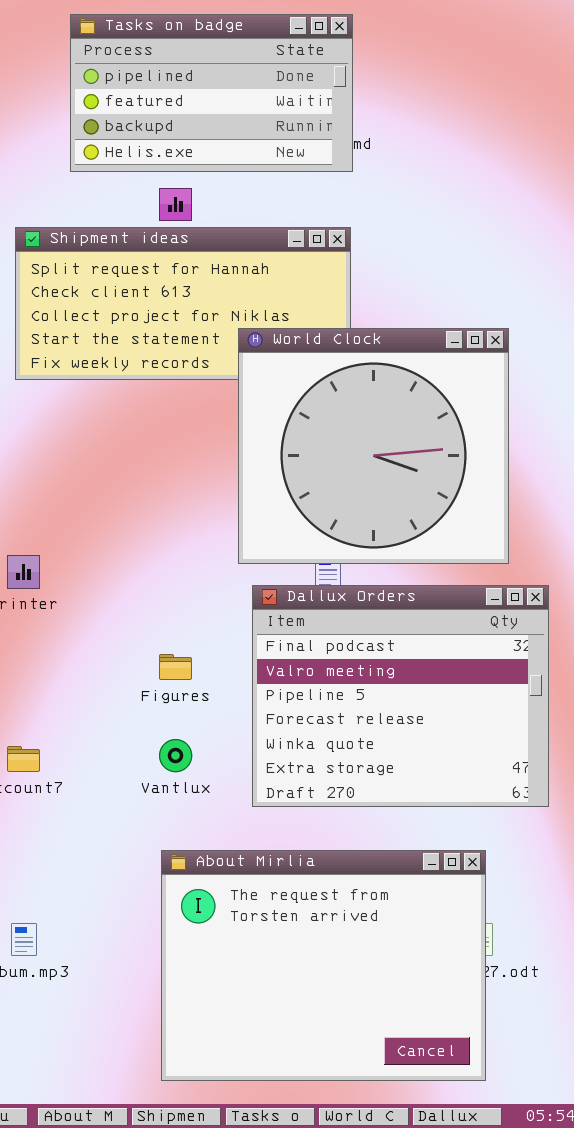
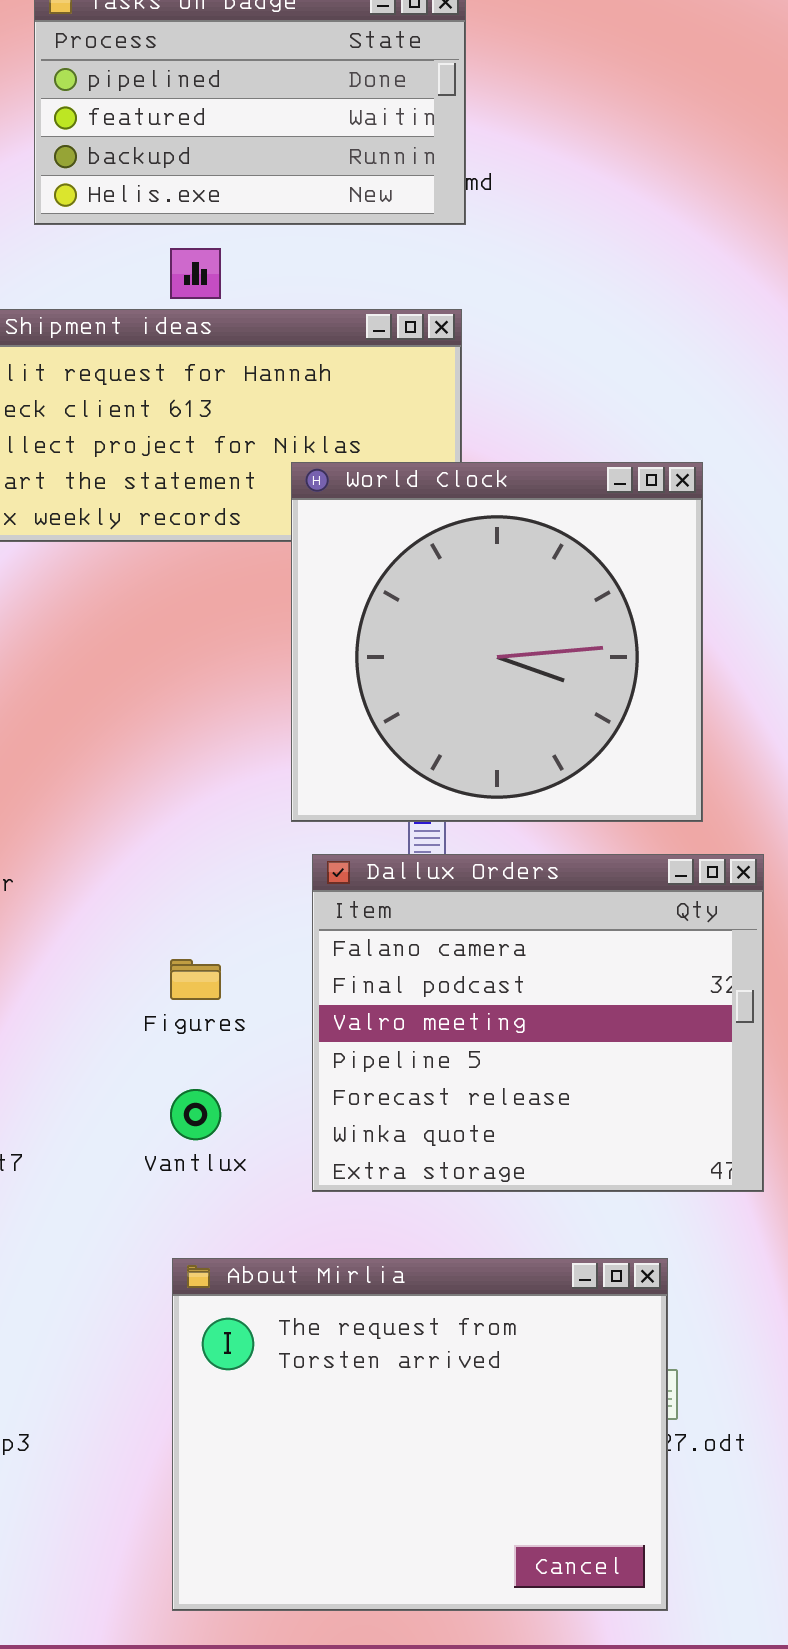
Dallux Orders: [252,585,549,807] -> [312,854,764,1192], scrolled up 1 row

